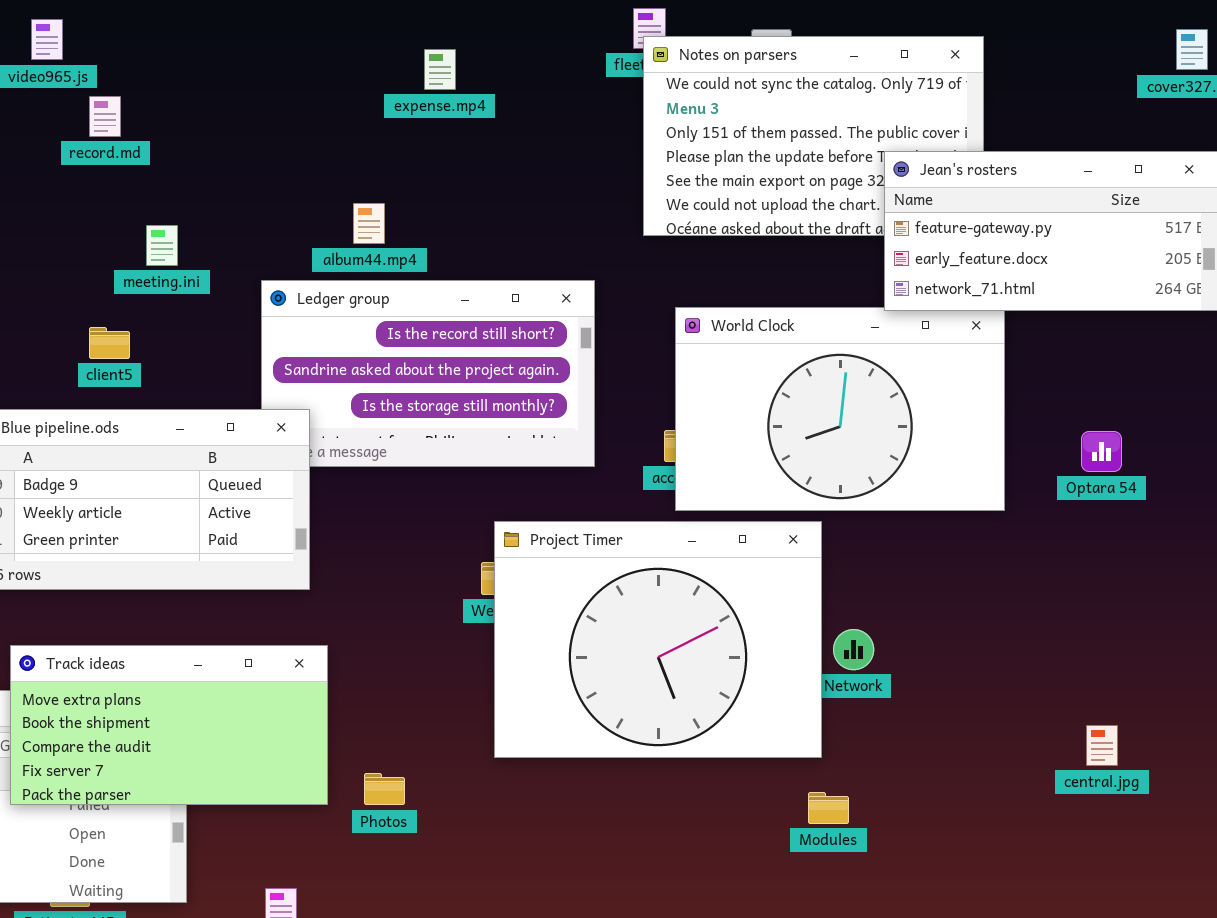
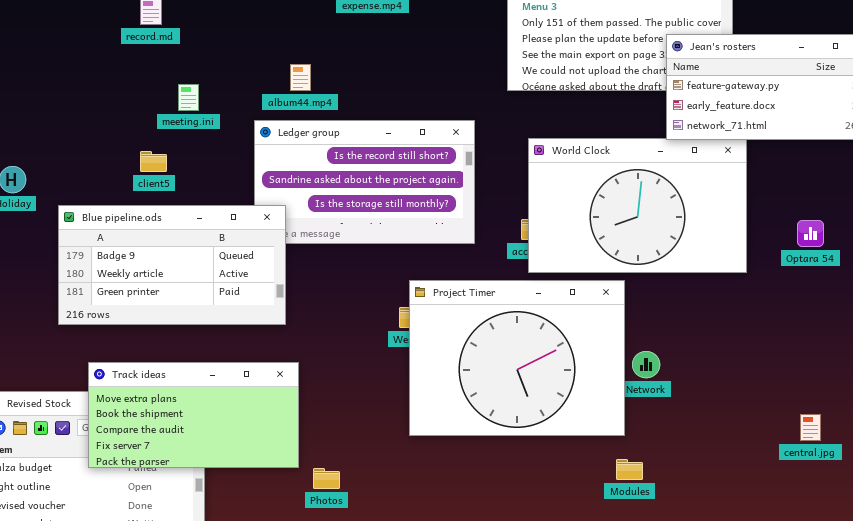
album44.mp4: [353,203,385,244] -> [290,64,311,91], moved
Photos: [364,773,405,805] -> [313,468,340,489], moved

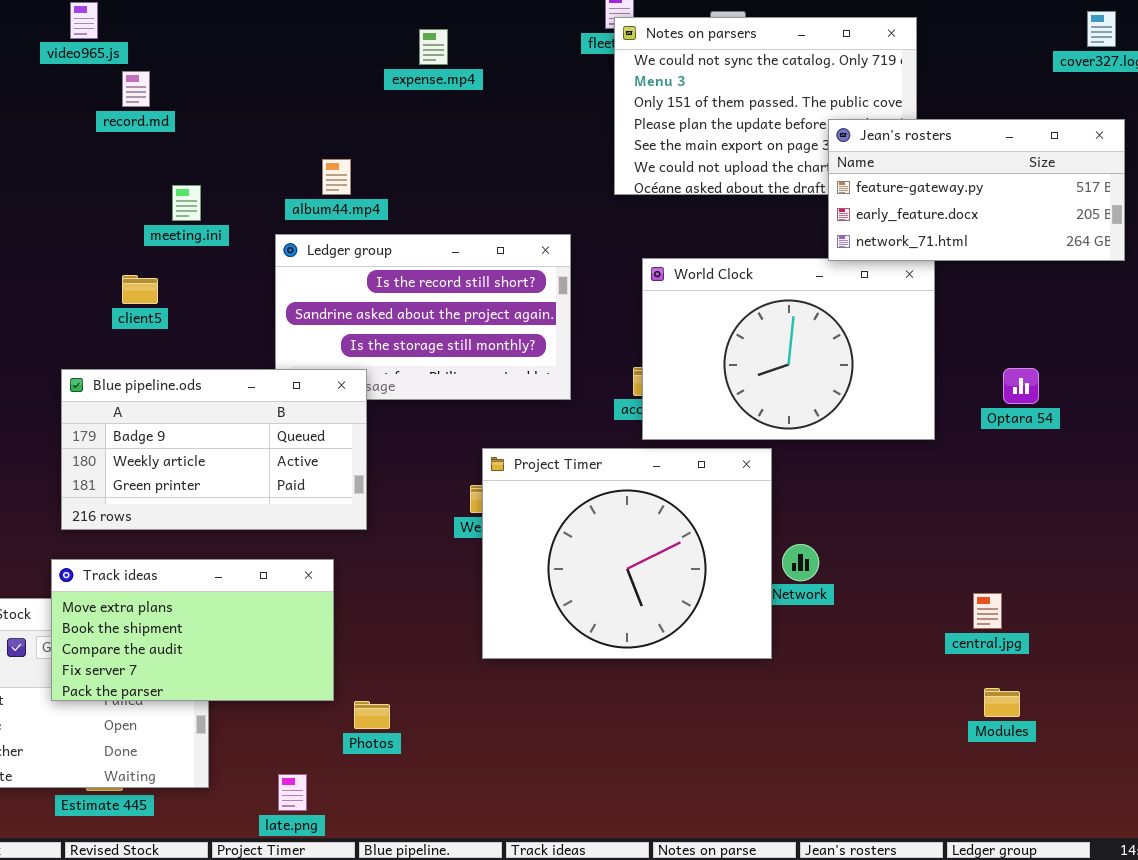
Blue pipeline.ods: [58,205,286,325] -> [61,369,367,530], moved
central.jpg: [800,414,821,441] -> [973,593,1002,629], moved
Modules: [616,459,643,480] -> [984,688,1020,717], moved

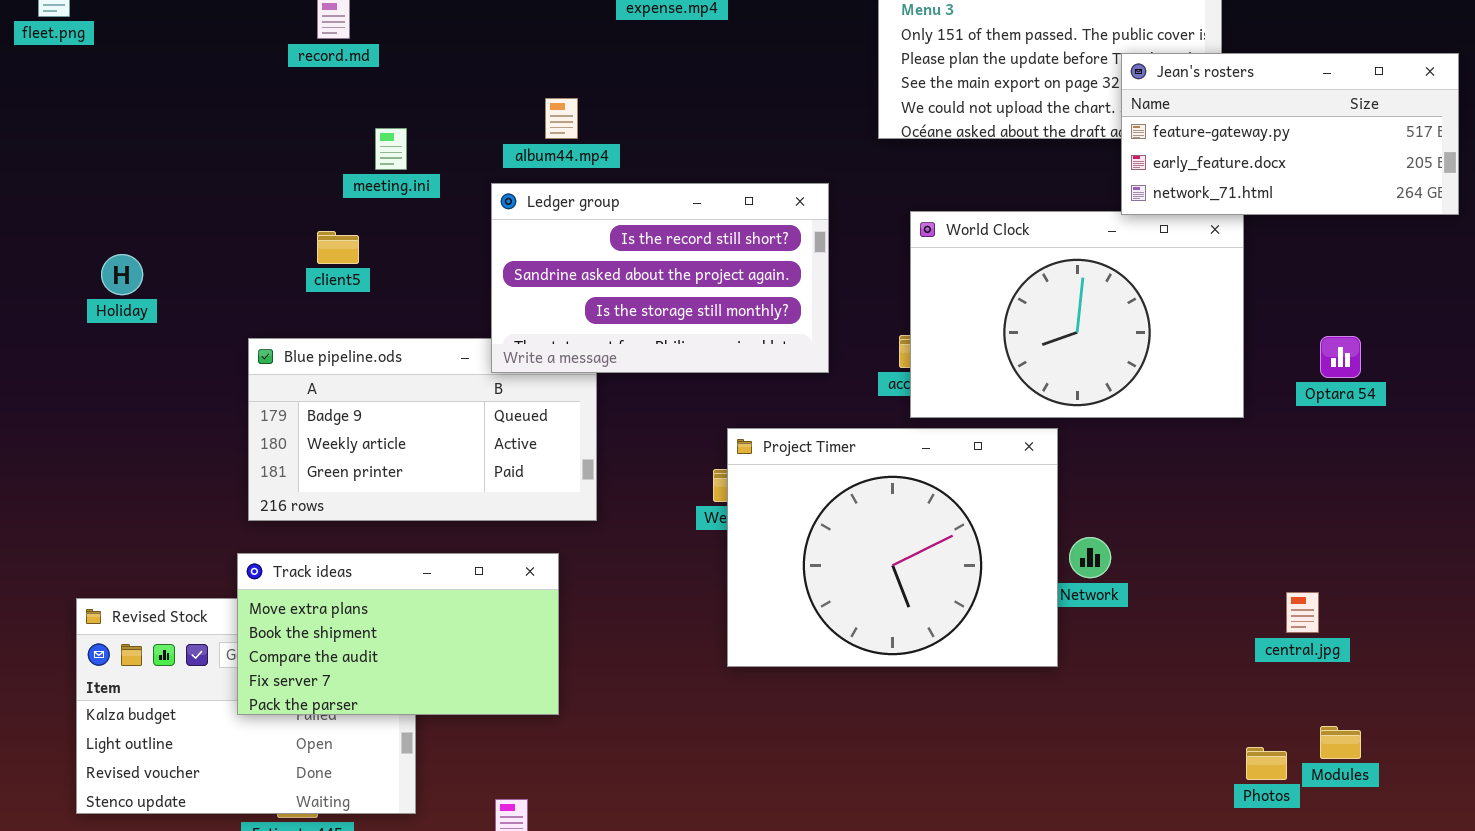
Ledger group: [275,234,571,400] -> [491,183,829,373], raised
Modules: [984,688,1020,717] -> [1320,726,1361,759], moved
Photos: [354,701,390,729] -> [1246,747,1287,780], moved

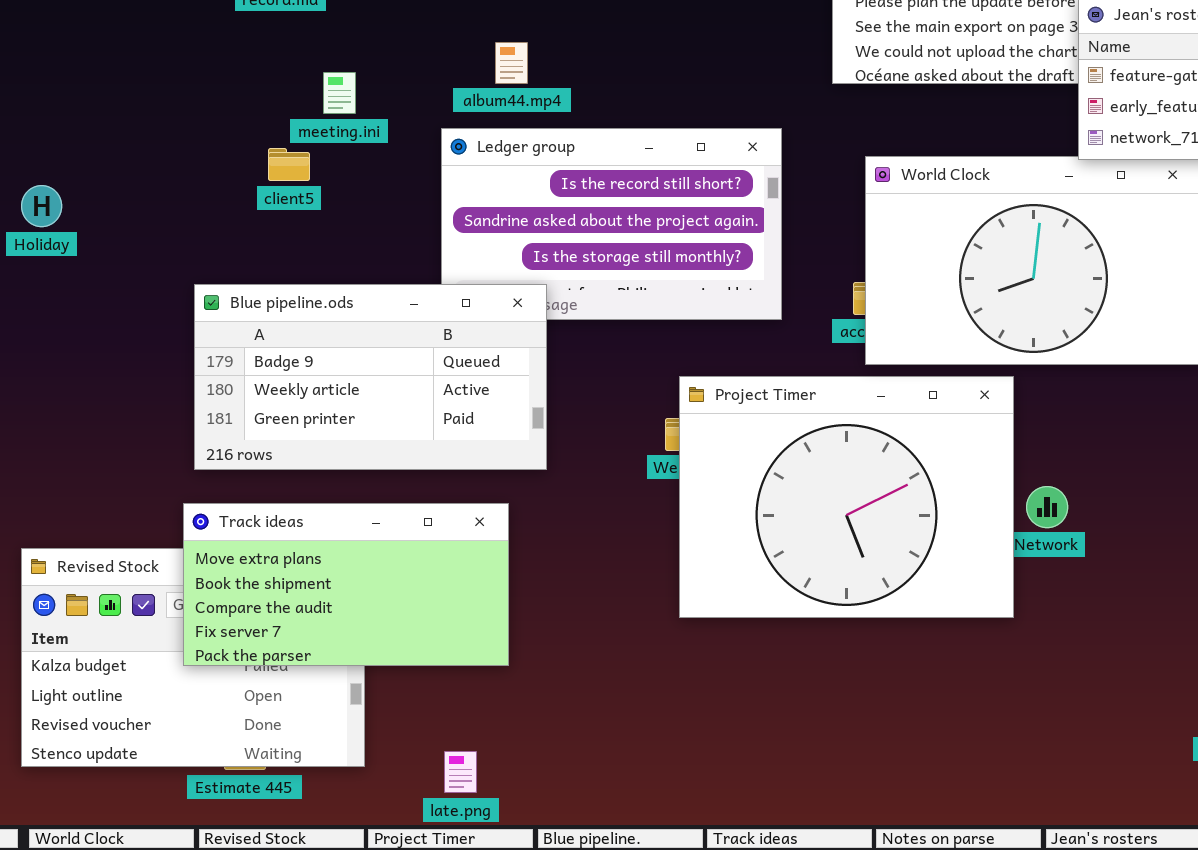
client5: [317,231,359,264] -> [268,148,310,181], moved
Holiday: [101,254,143,295] -> [21,185,62,227], moved
Blue pipeline.ods: [248,338,597,521] -> [194,284,547,470], raised

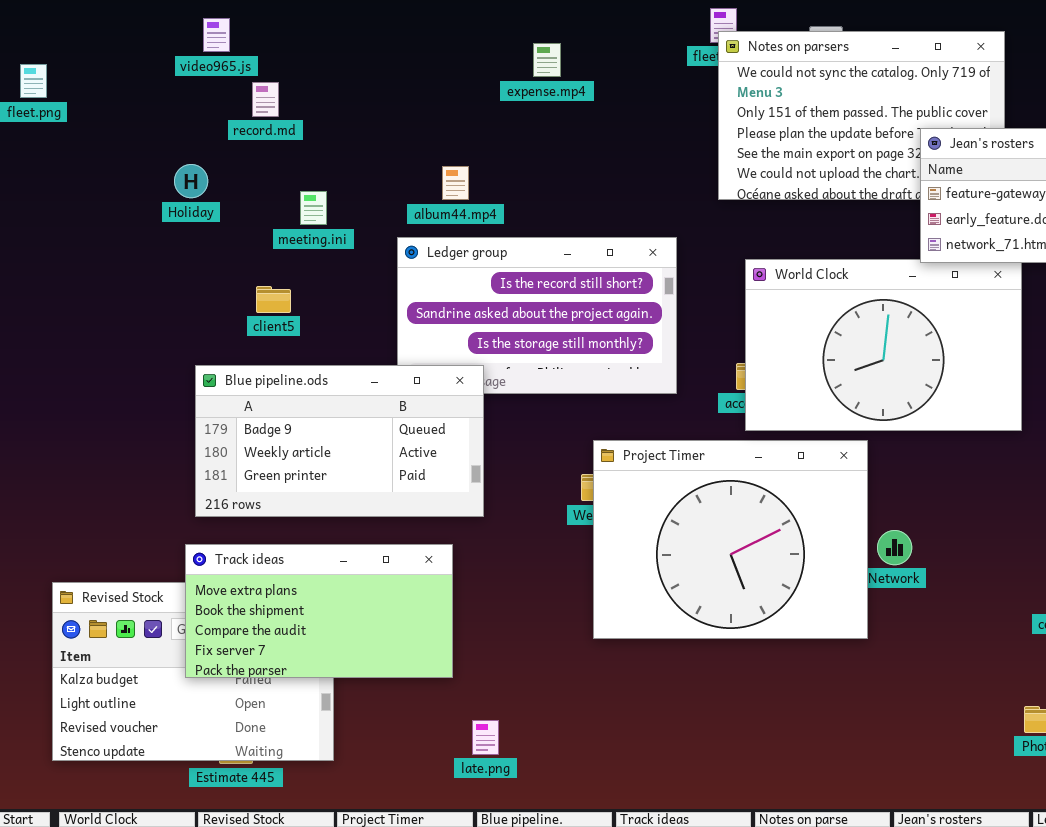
client5: [268,148,310,181] -> [256,286,291,313], moved
Holiday: [21,185,62,227] -> [174,164,208,198], moved
late.png: [444,751,477,793] -> [472,720,499,755], moved

